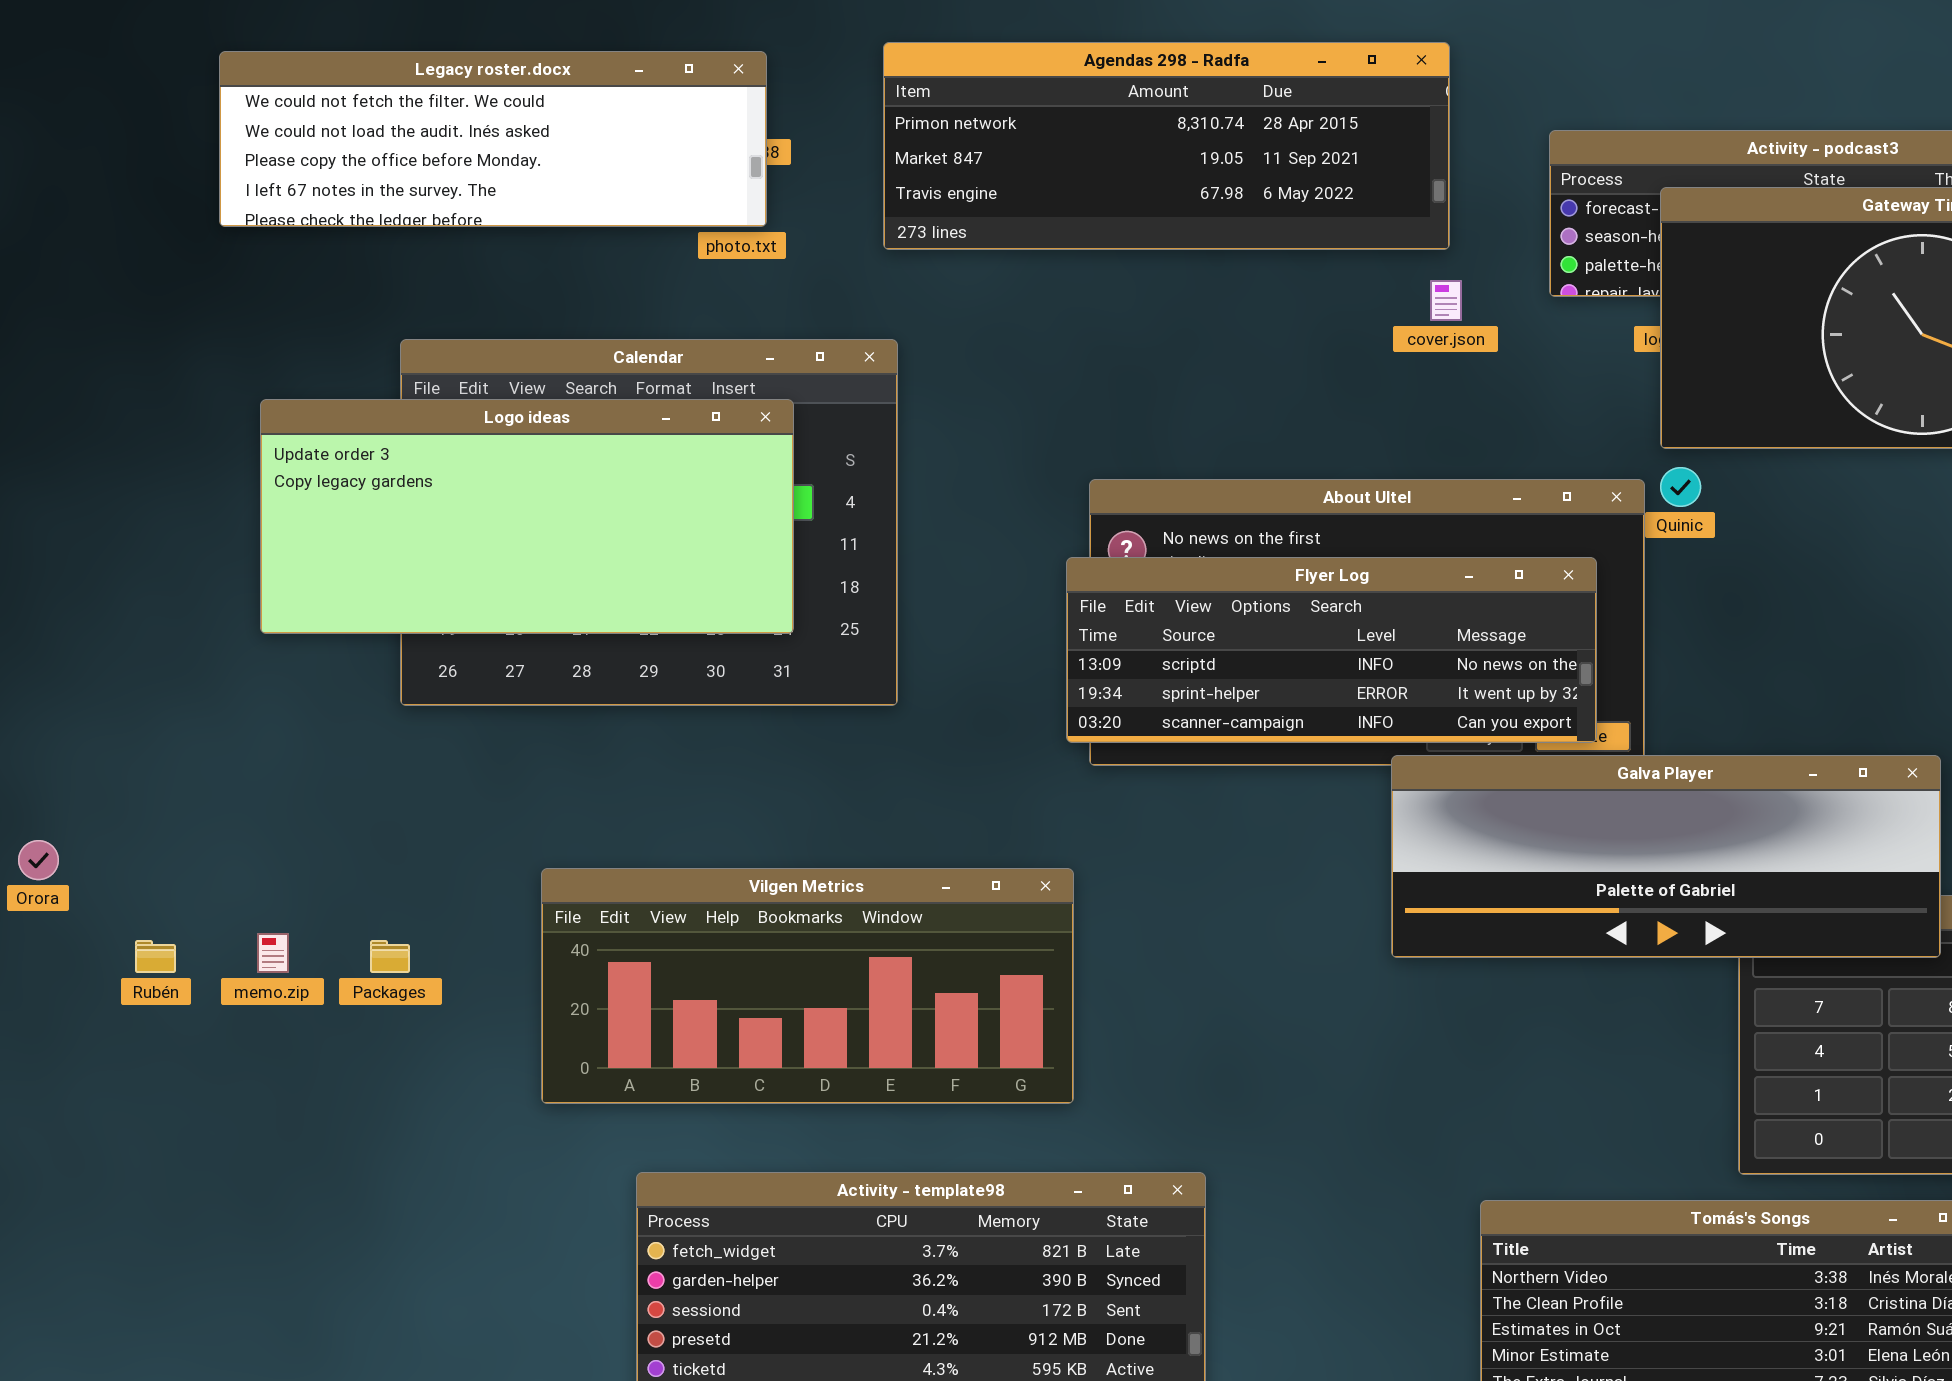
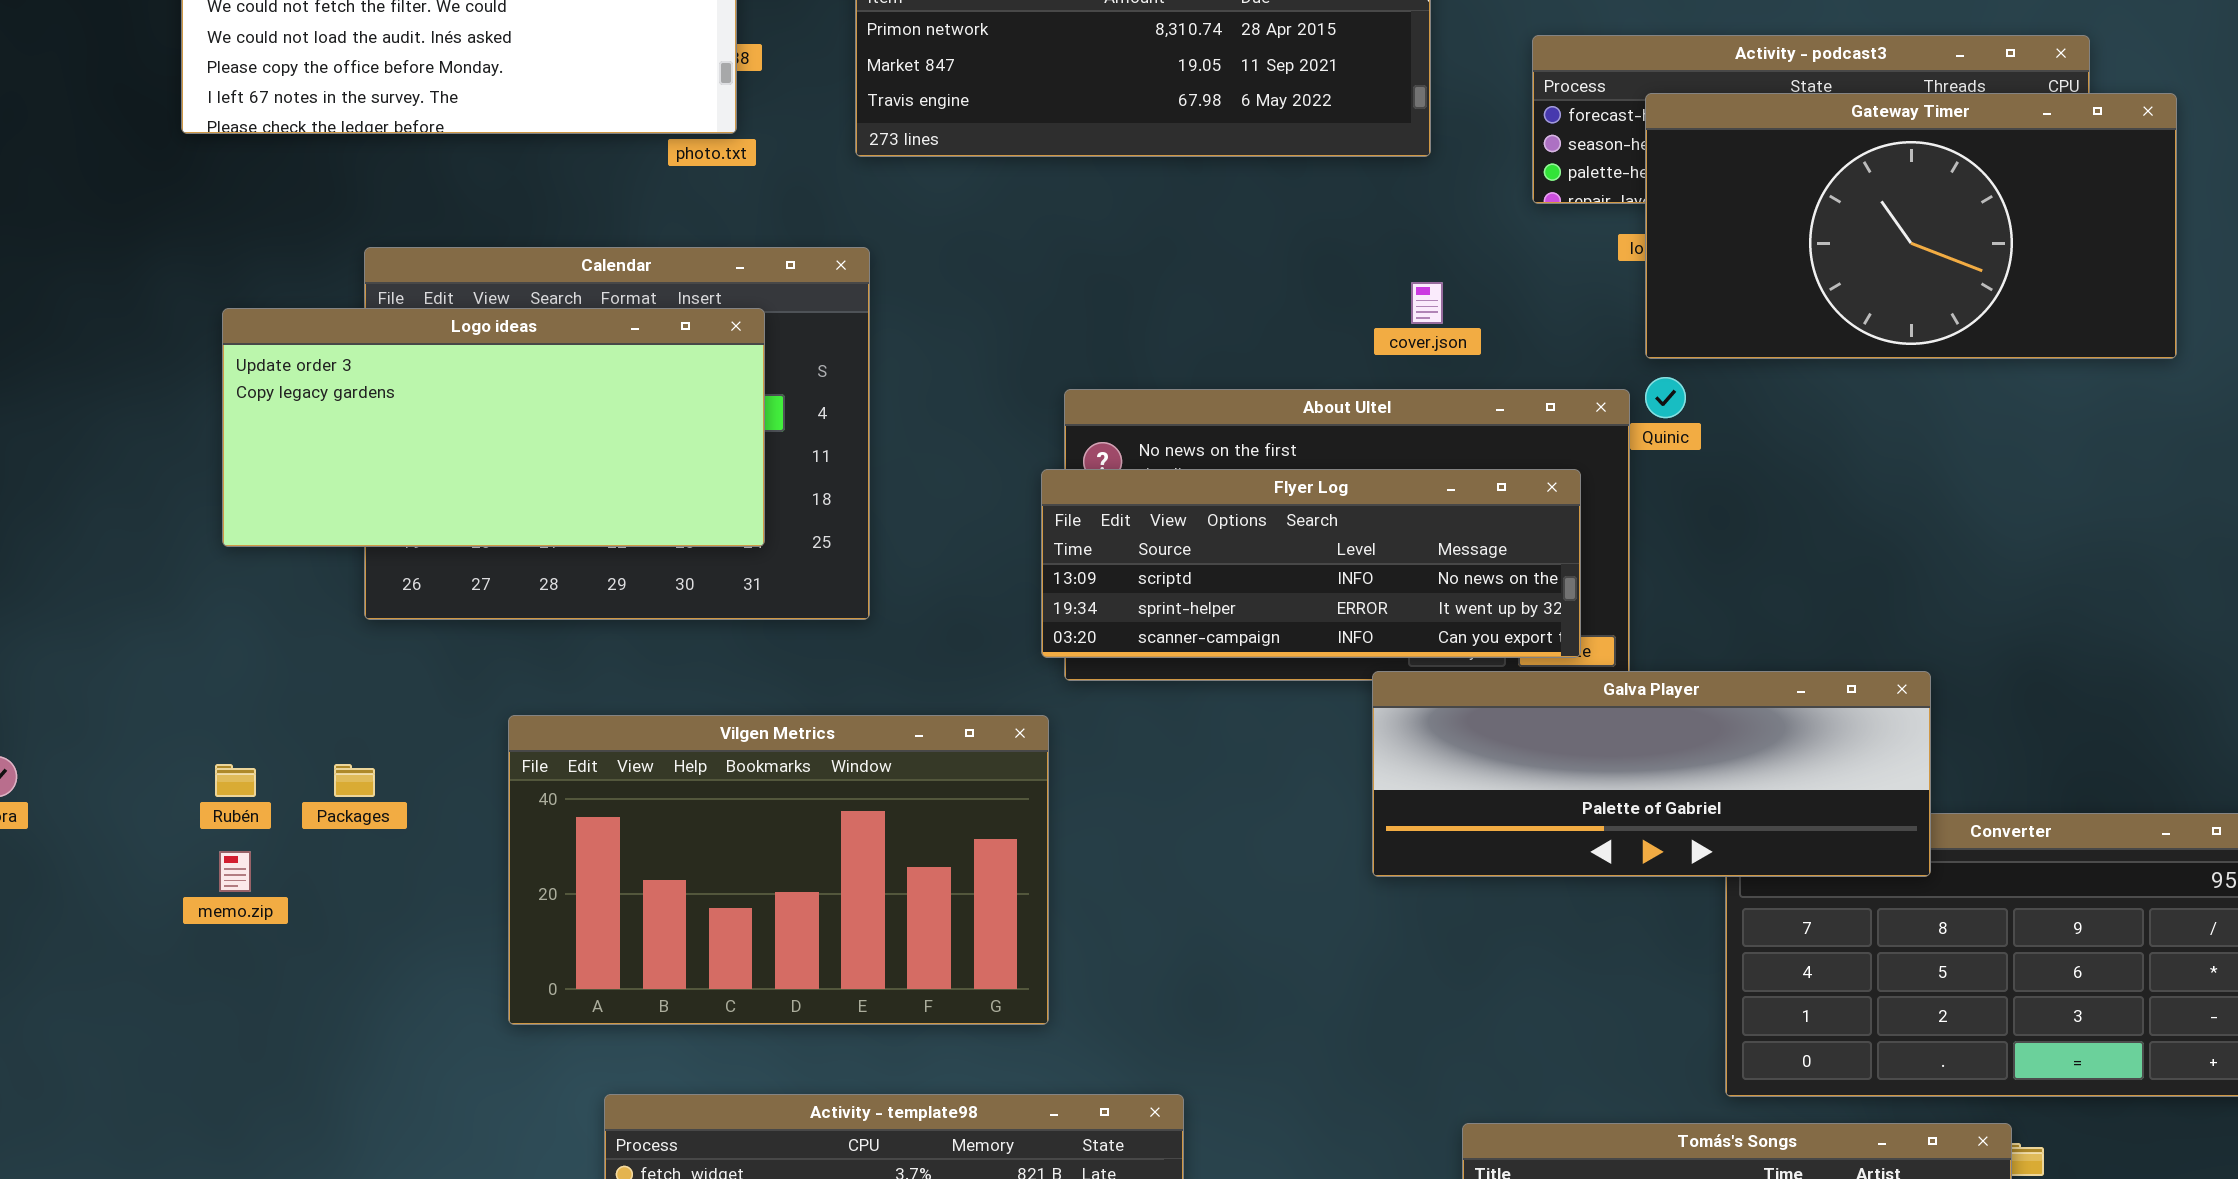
cover.json: [1430,280,1462,321] -> [1411,282,1443,324], moved
Vilgen Metrics: [541,868,1074,1104] -> [508,715,1049,1025], resized
Rubén: [135,940,176,973] -> [215,764,256,797], moved
Packages: [370,940,410,973] -> [334,764,375,797], moved

